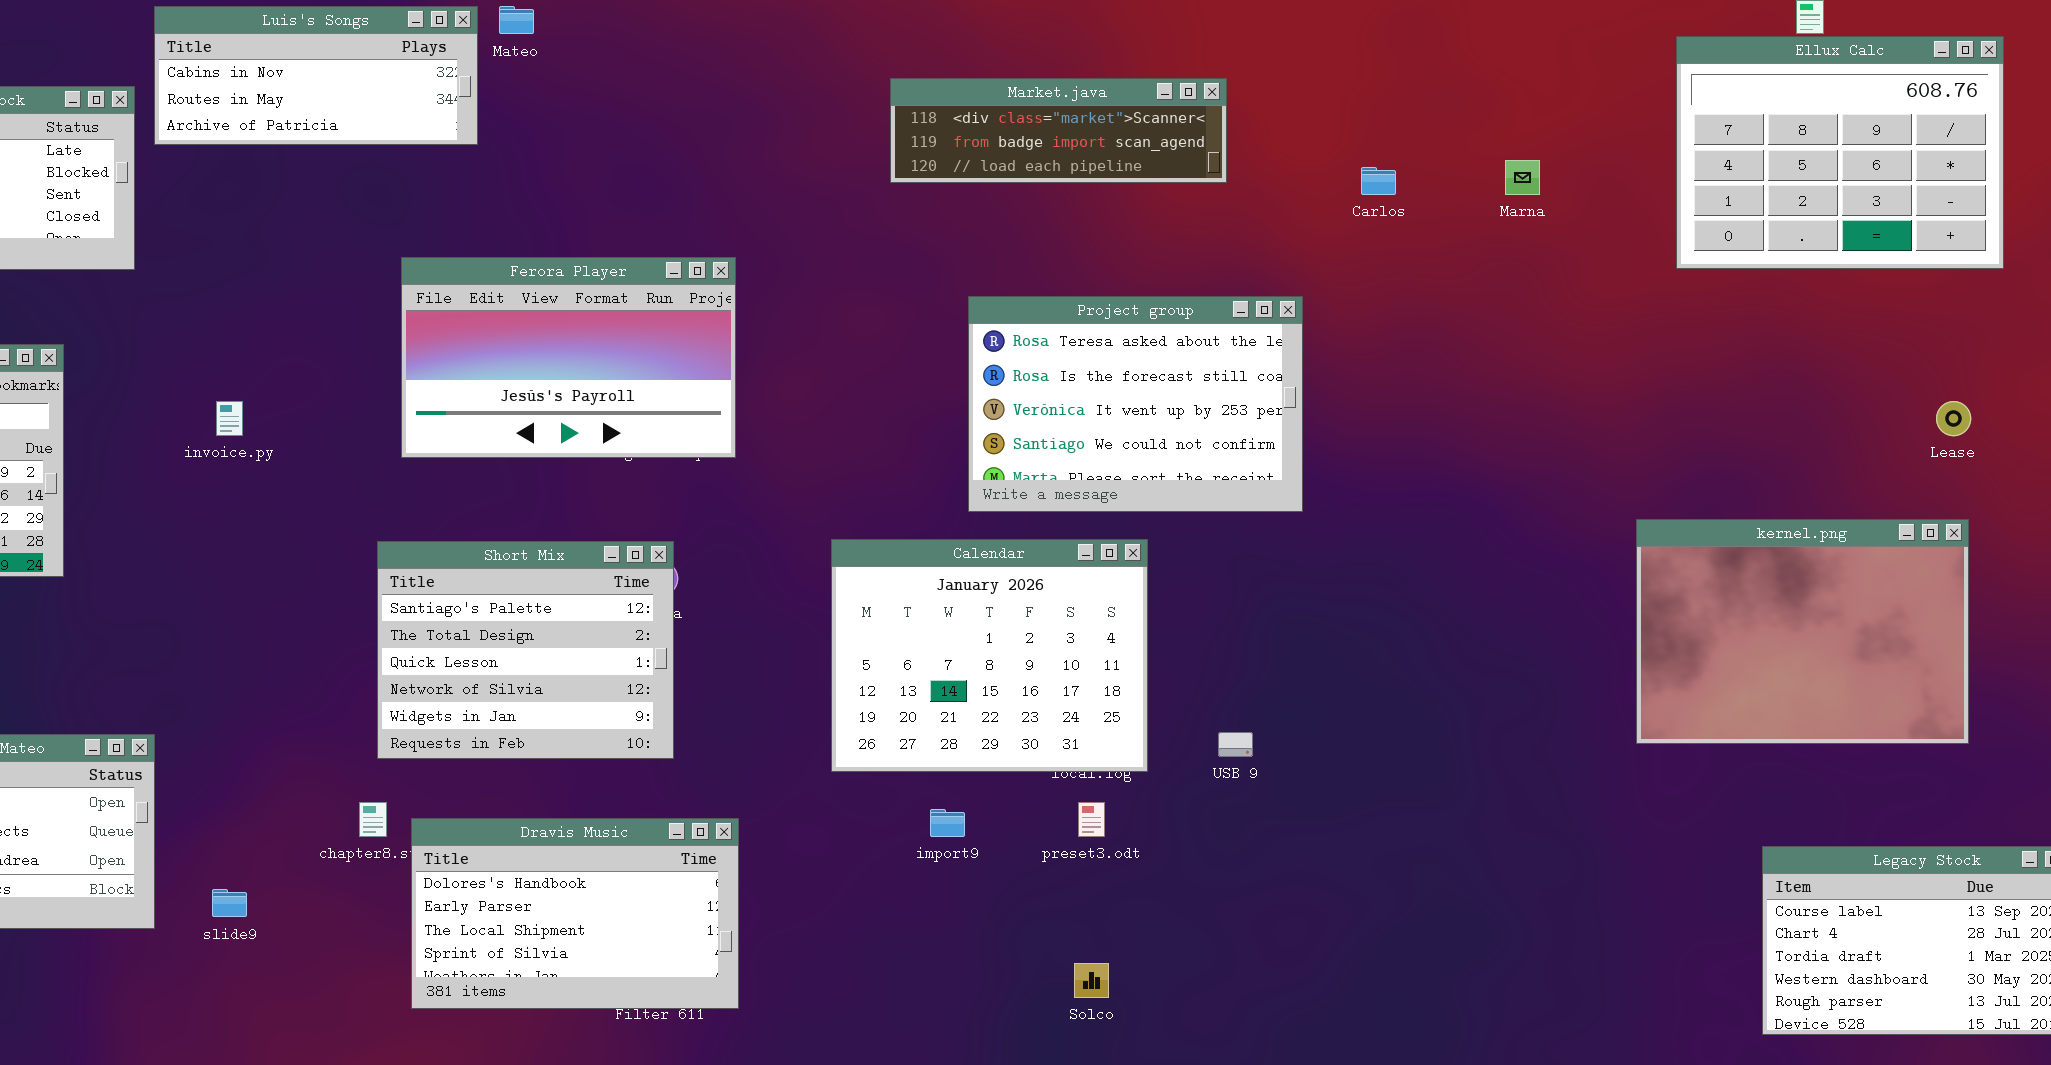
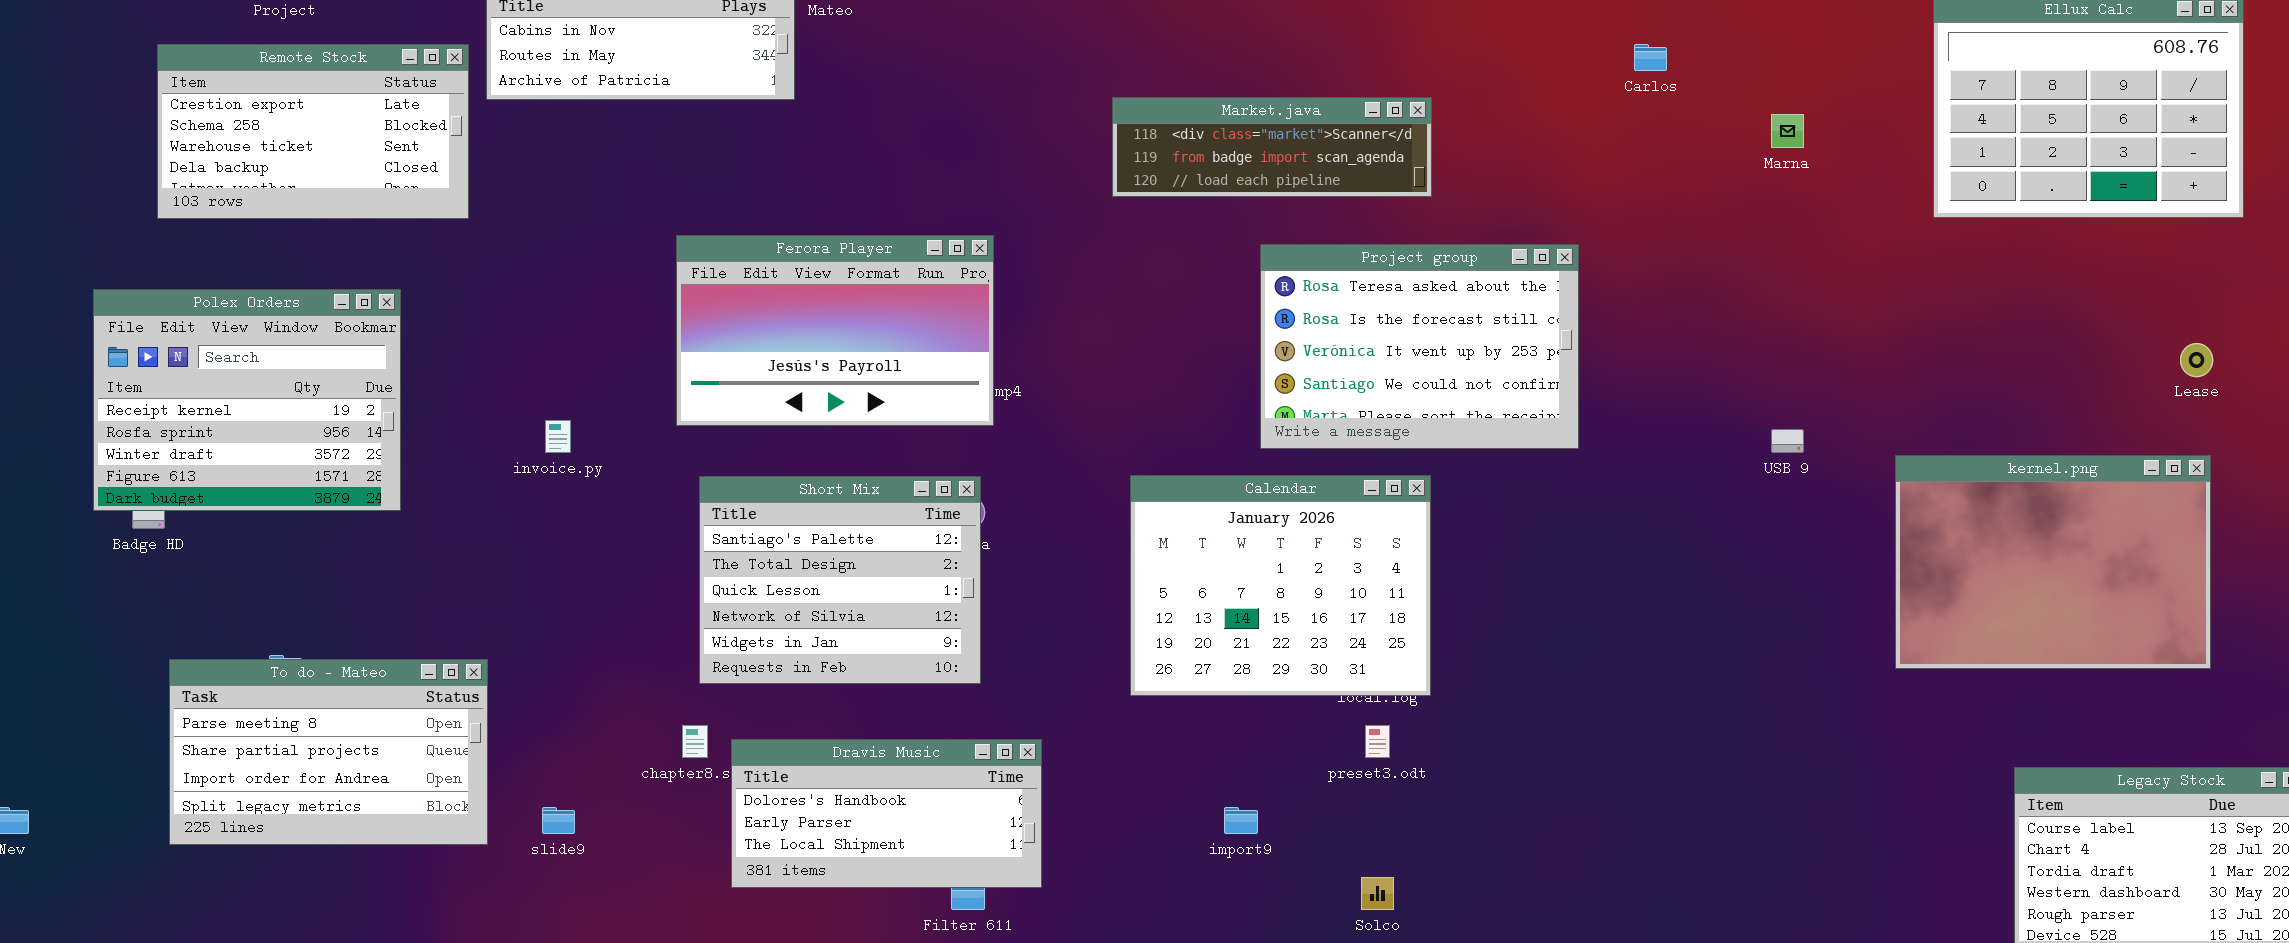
Market.java: [890,78,1227,183] -> [1112,97,1432,197], moved
Carlos: [1361,167,1396,195] -> [1634,44,1667,71], moved
Ferora Player: [401,257,736,458] -> [676,235,994,426], moved
invoice.py: [216,401,243,436] -> [545,420,571,453], moved
USB 9: [1218,732,1253,757] -> [1771,429,1804,453], moved
import9: [930,809,965,837] -> [1224,807,1258,834], moved
Dravis Music: [411,818,739,1009] -> [731,739,1042,888], resized

